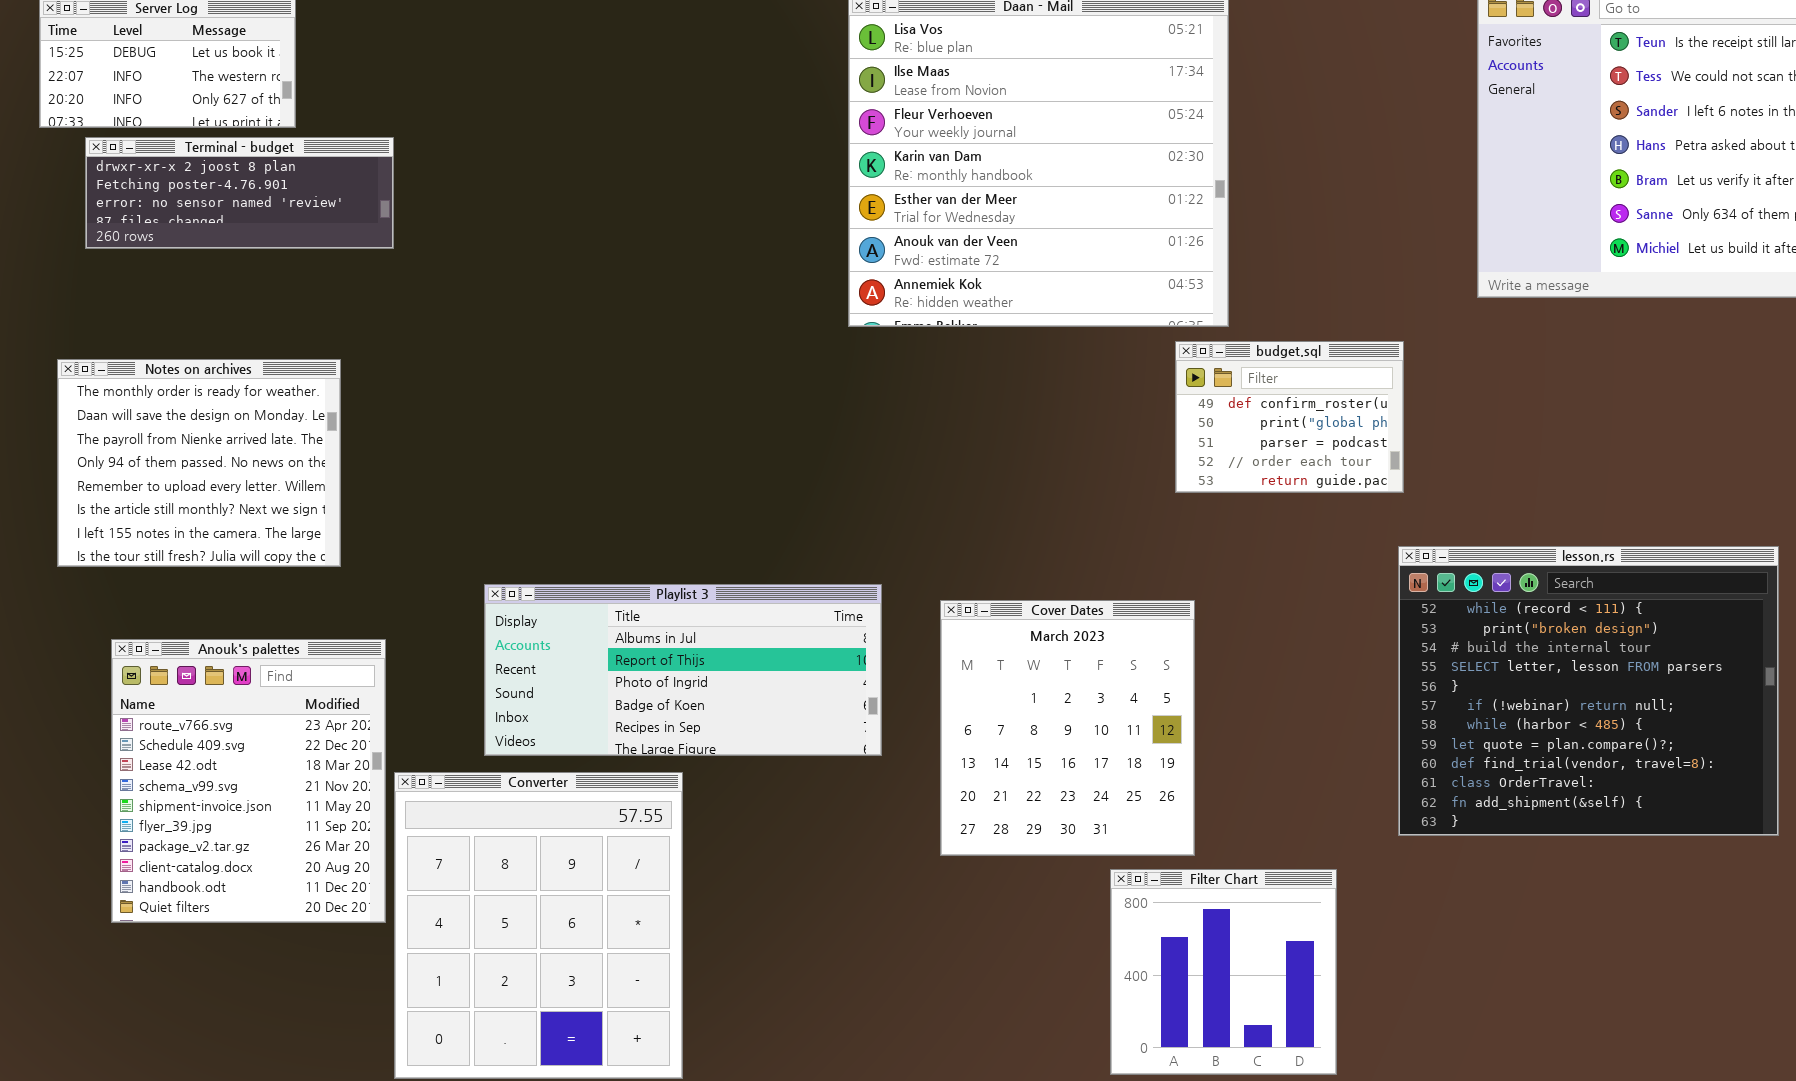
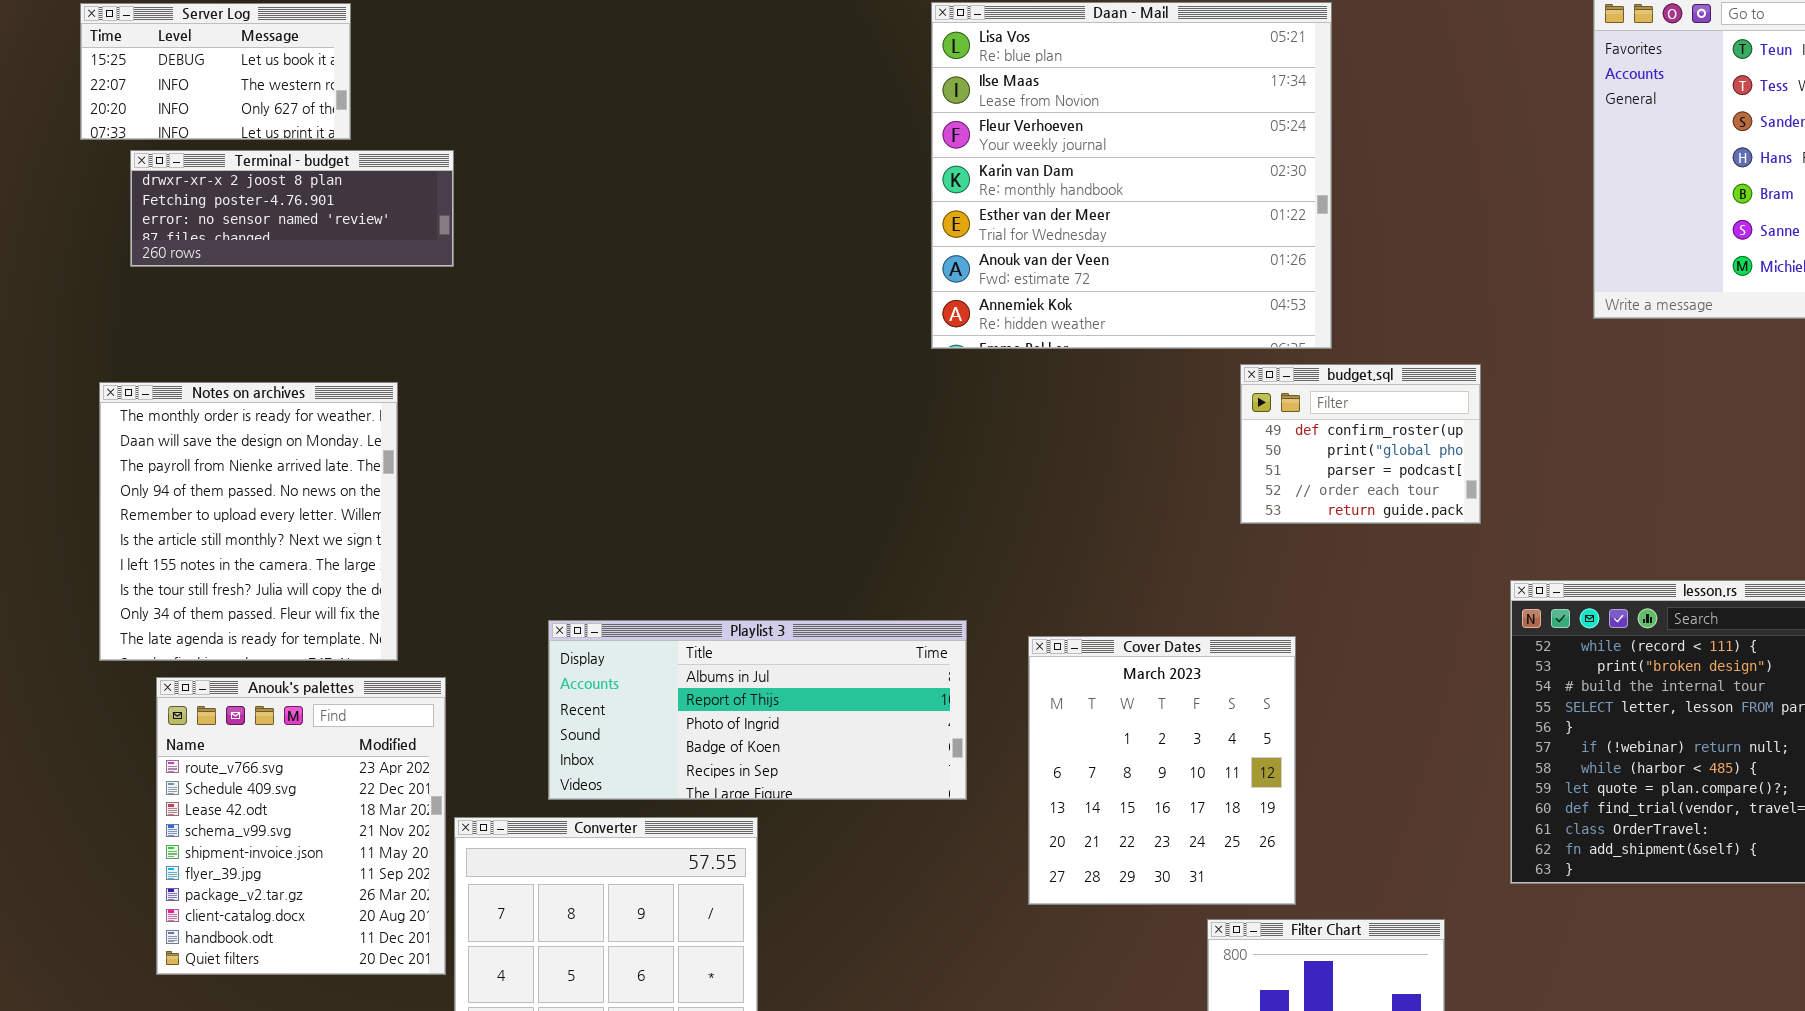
budget.sql: [1175,341,1404,493] -> [1240,364,1481,524], moved
Notes on archives: [57,359,341,567] -> [99,382,398,661], resized

